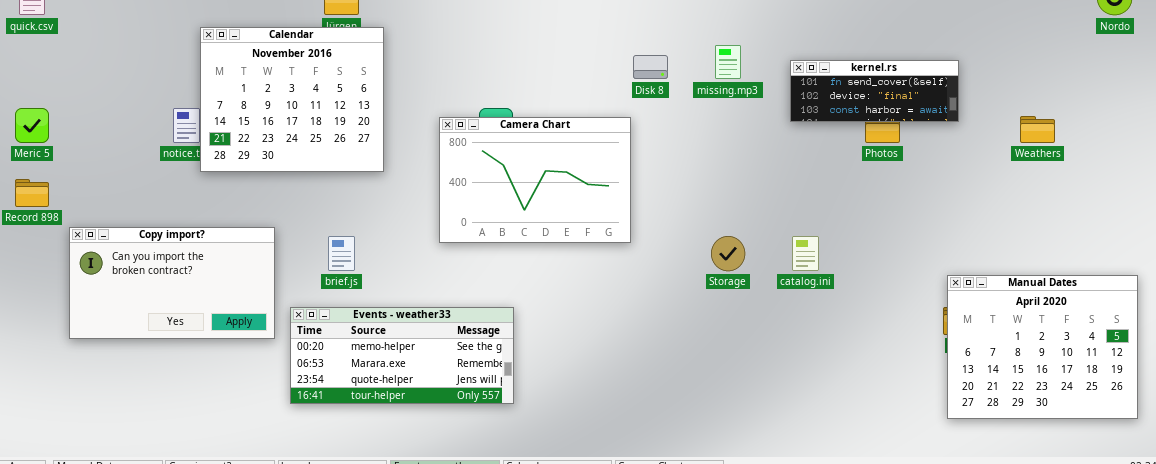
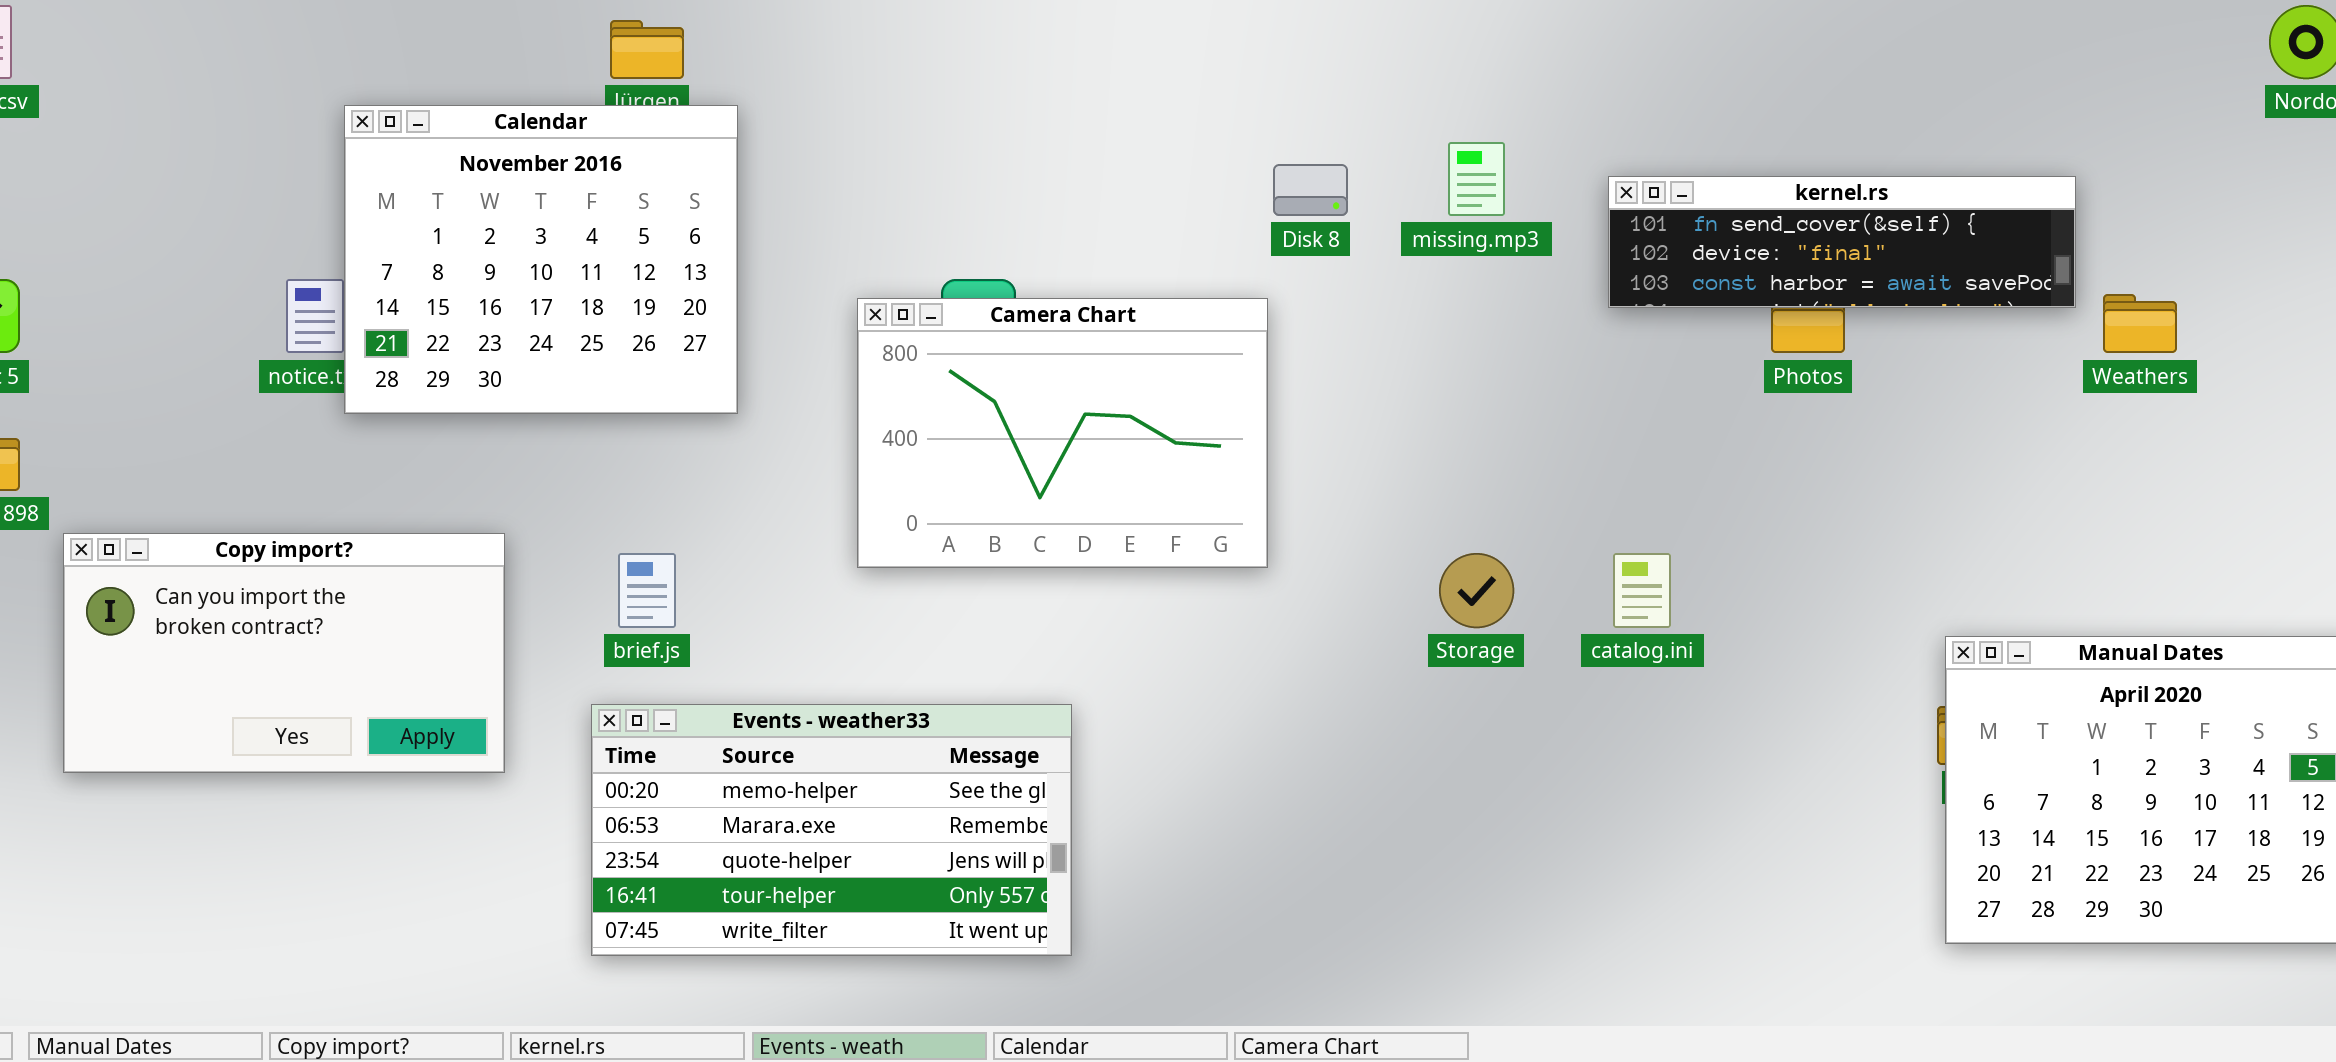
kernel.rs: [790,60,959,122] -> [1608,176,2076,308], resized
Events - weather33: [290,307,514,404] -> [591,704,1072,956], moved, resized

